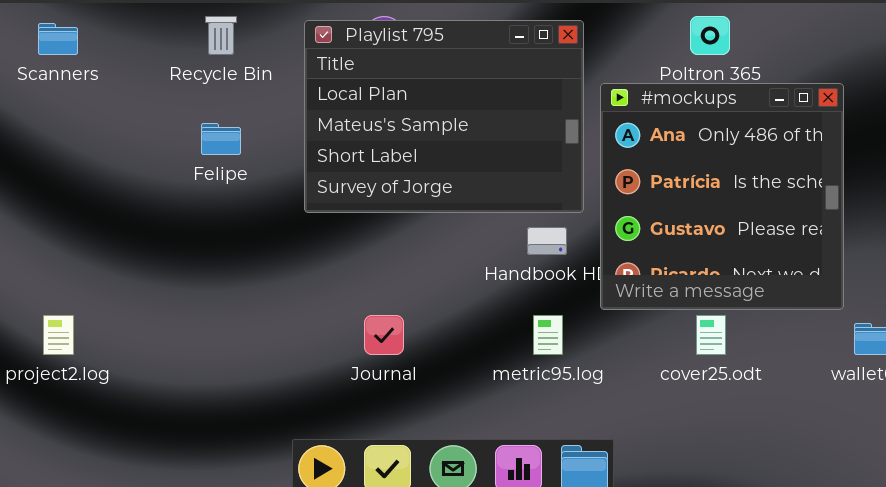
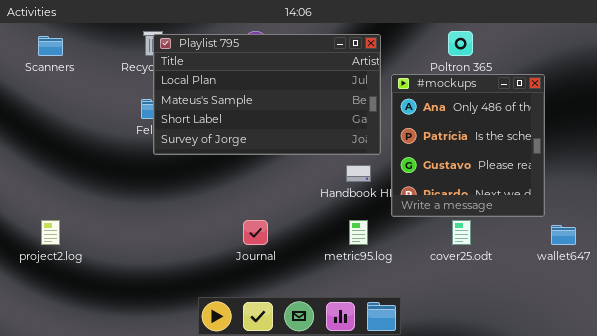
Playlist 795: [304,20,584,213] -> [153,34,381,155], resized

